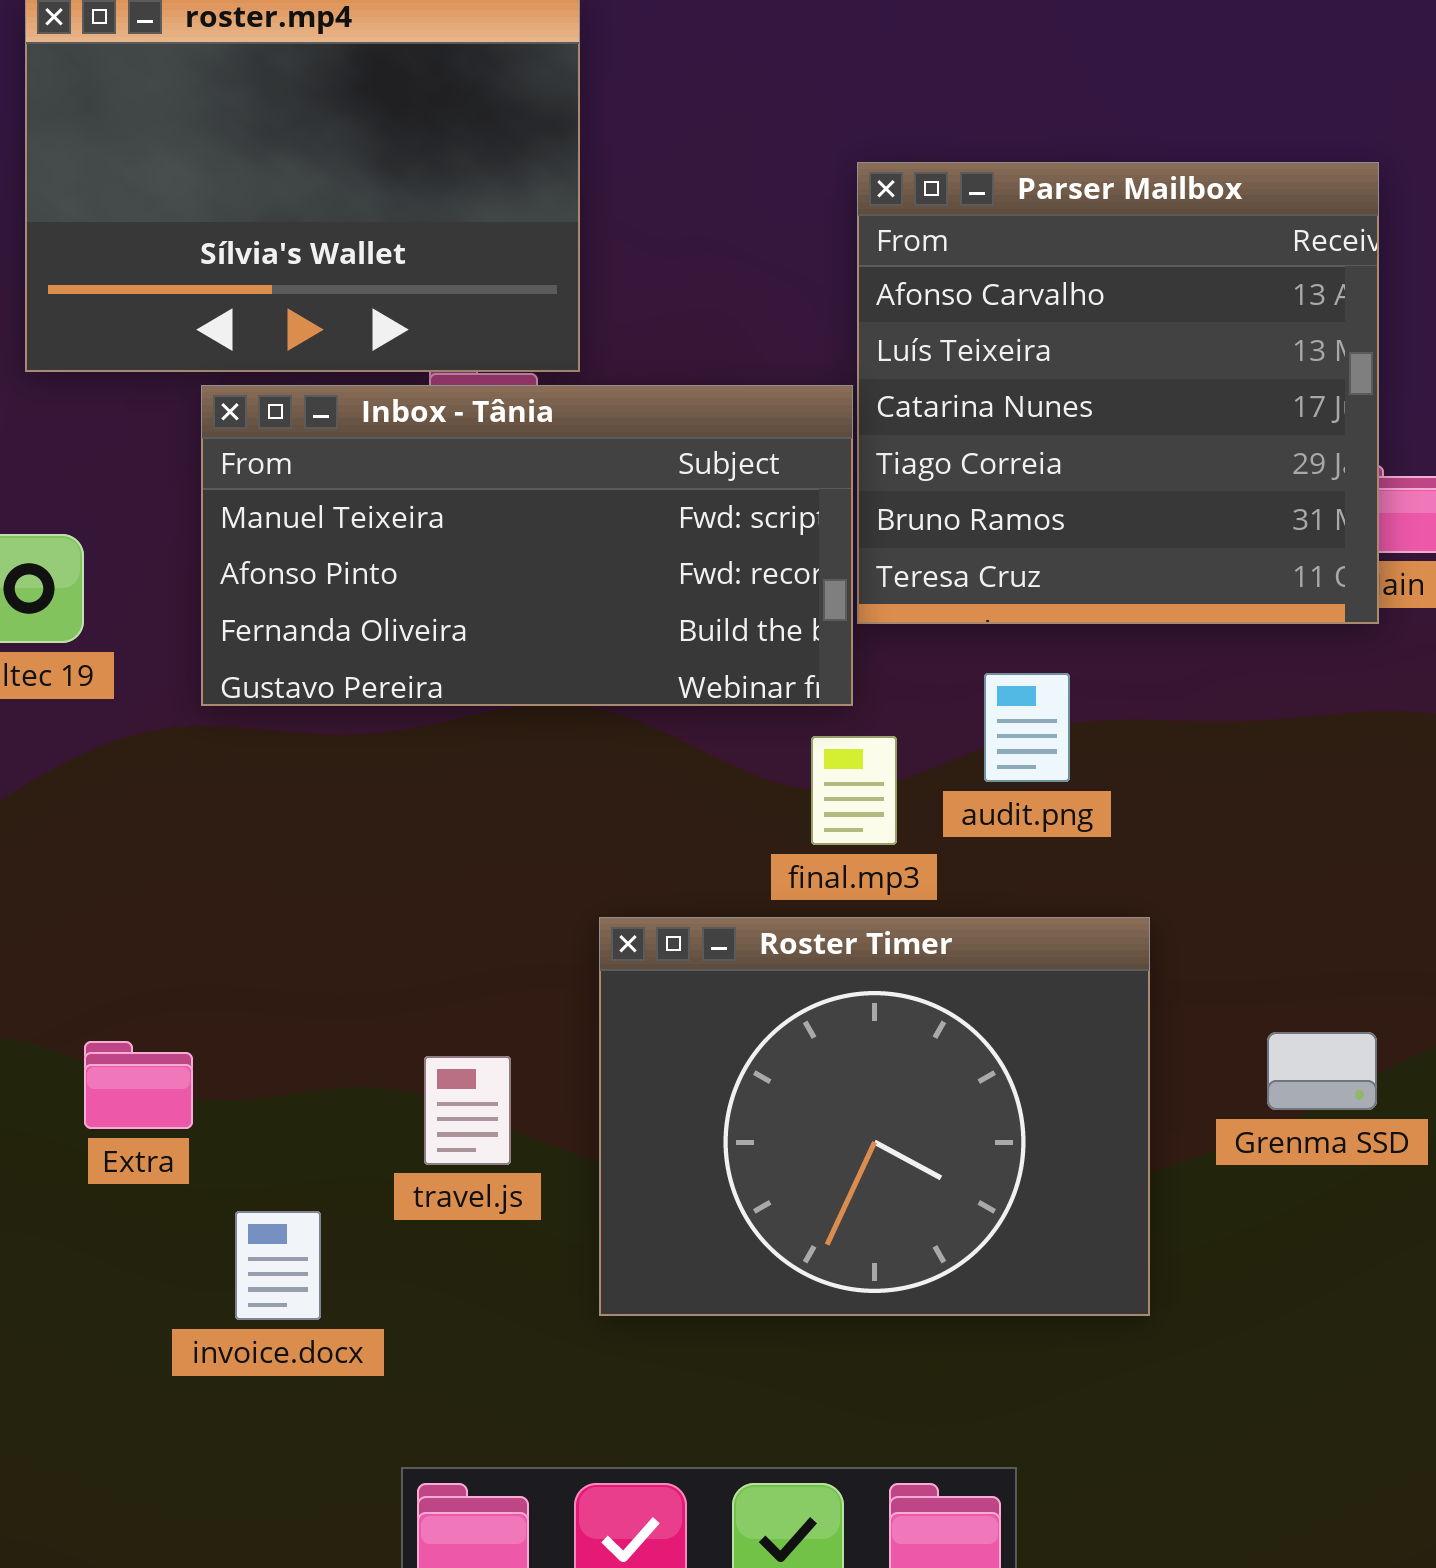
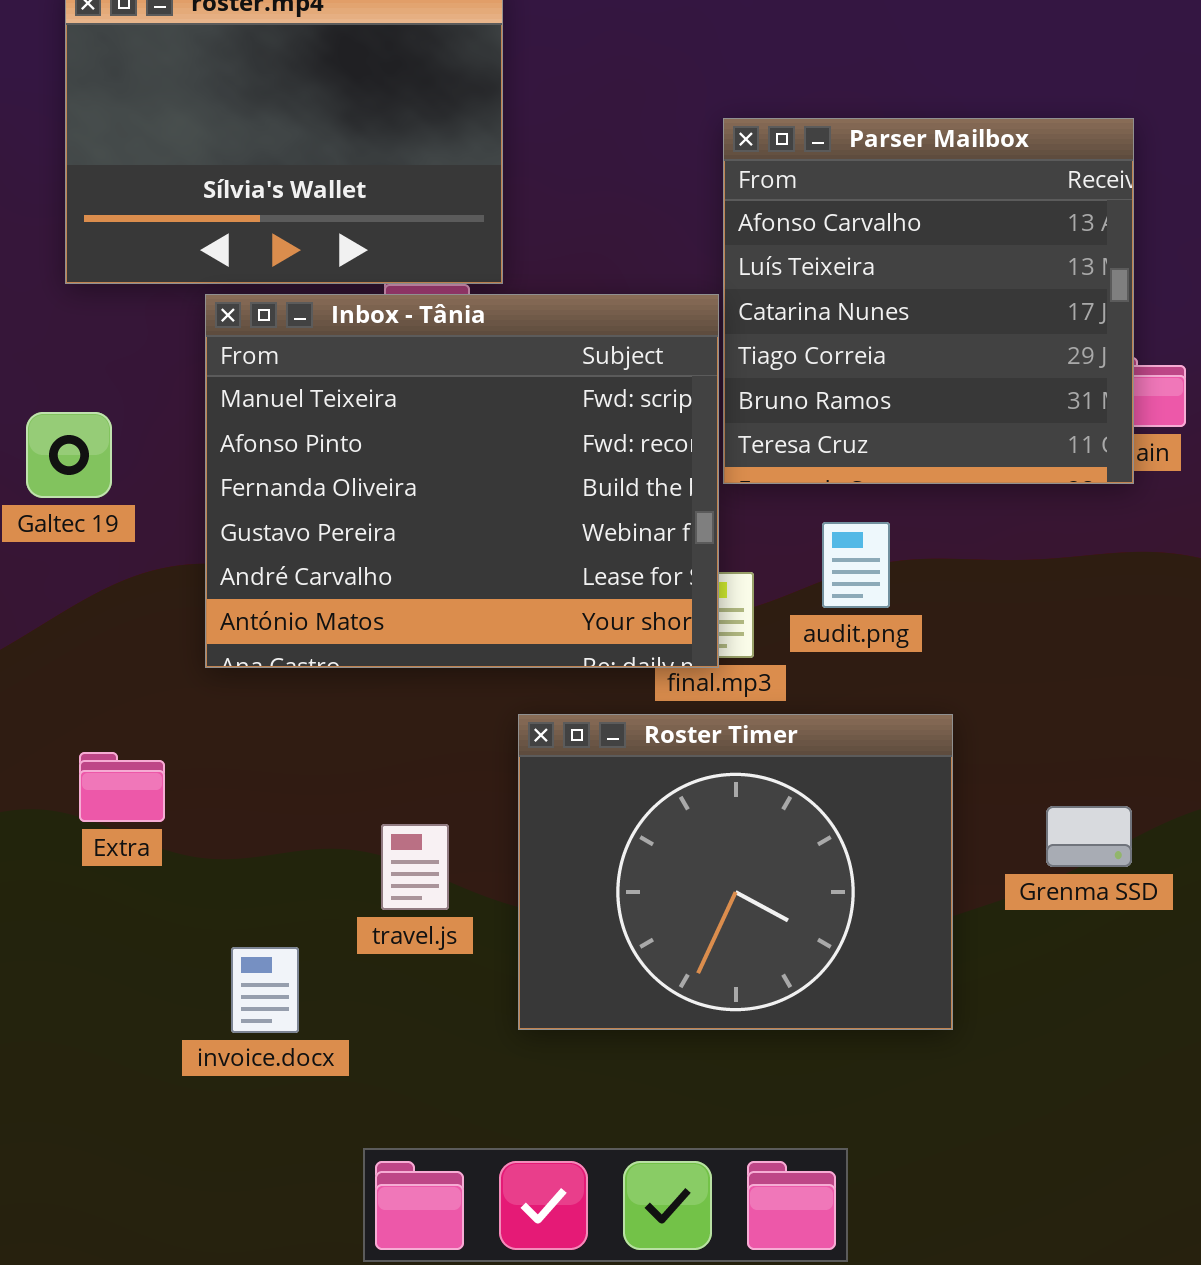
Inbox - Tânia: [201,385,853,706] -> [205,294,719,668], resized
Extra: [84,1041,193,1129] -> [79,752,165,822], moved

